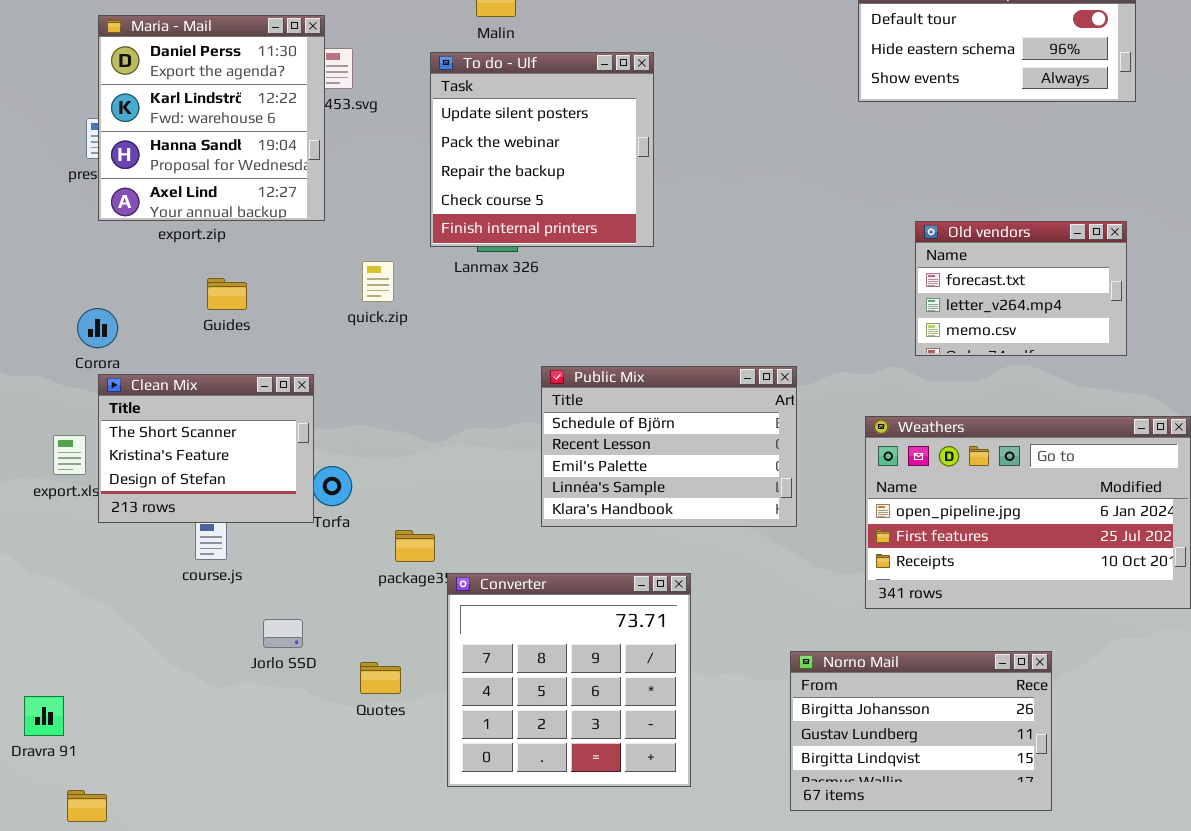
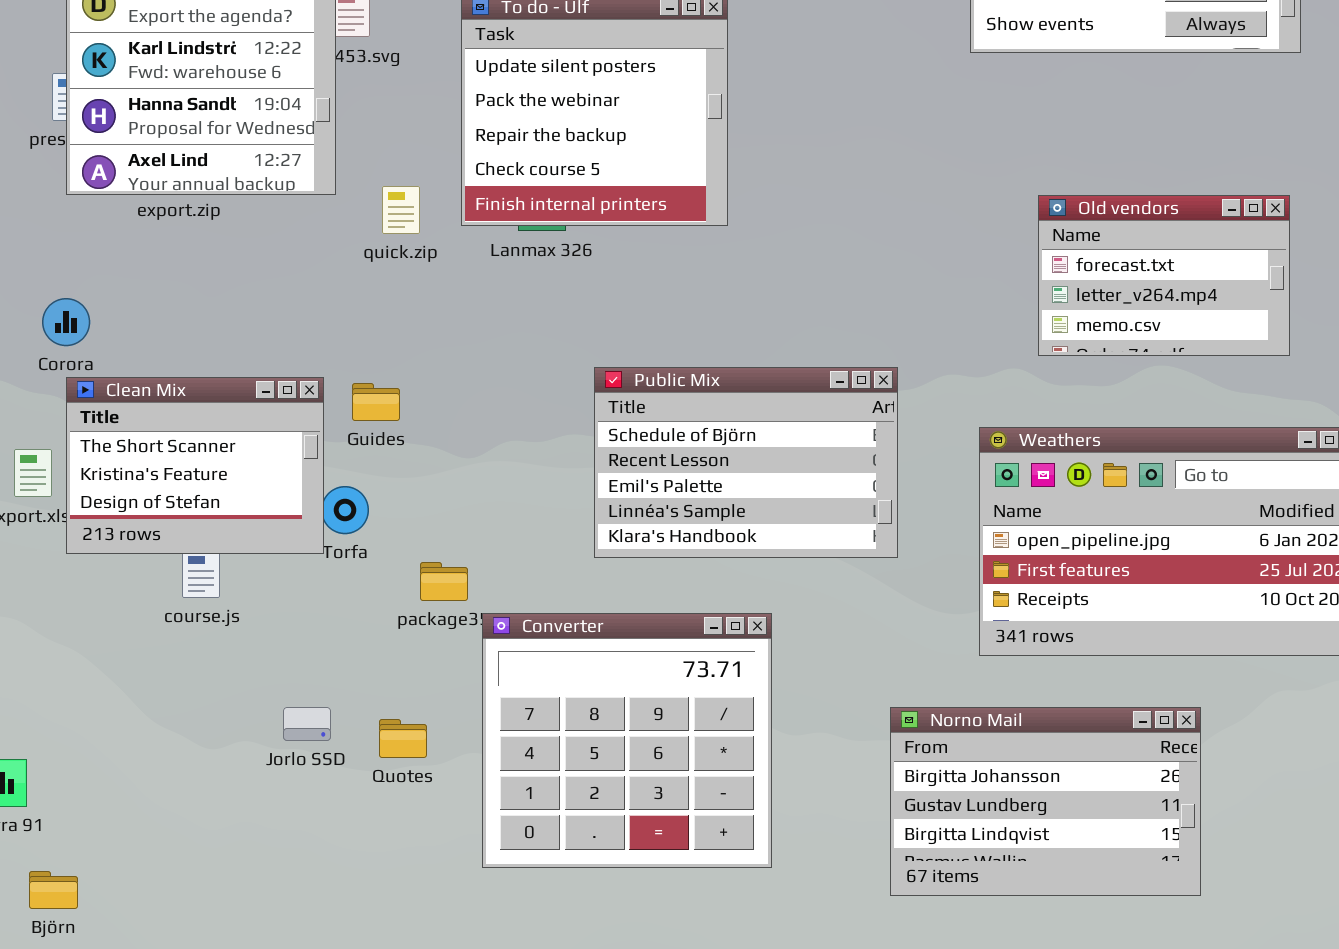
quick.zip: [362,261,394,302] -> [382,186,420,234], moved
Guides: [207,278,247,310] -> [352,383,400,421], moved
Jorlo SSD: [263,619,303,648] -> [283,707,331,741], moved

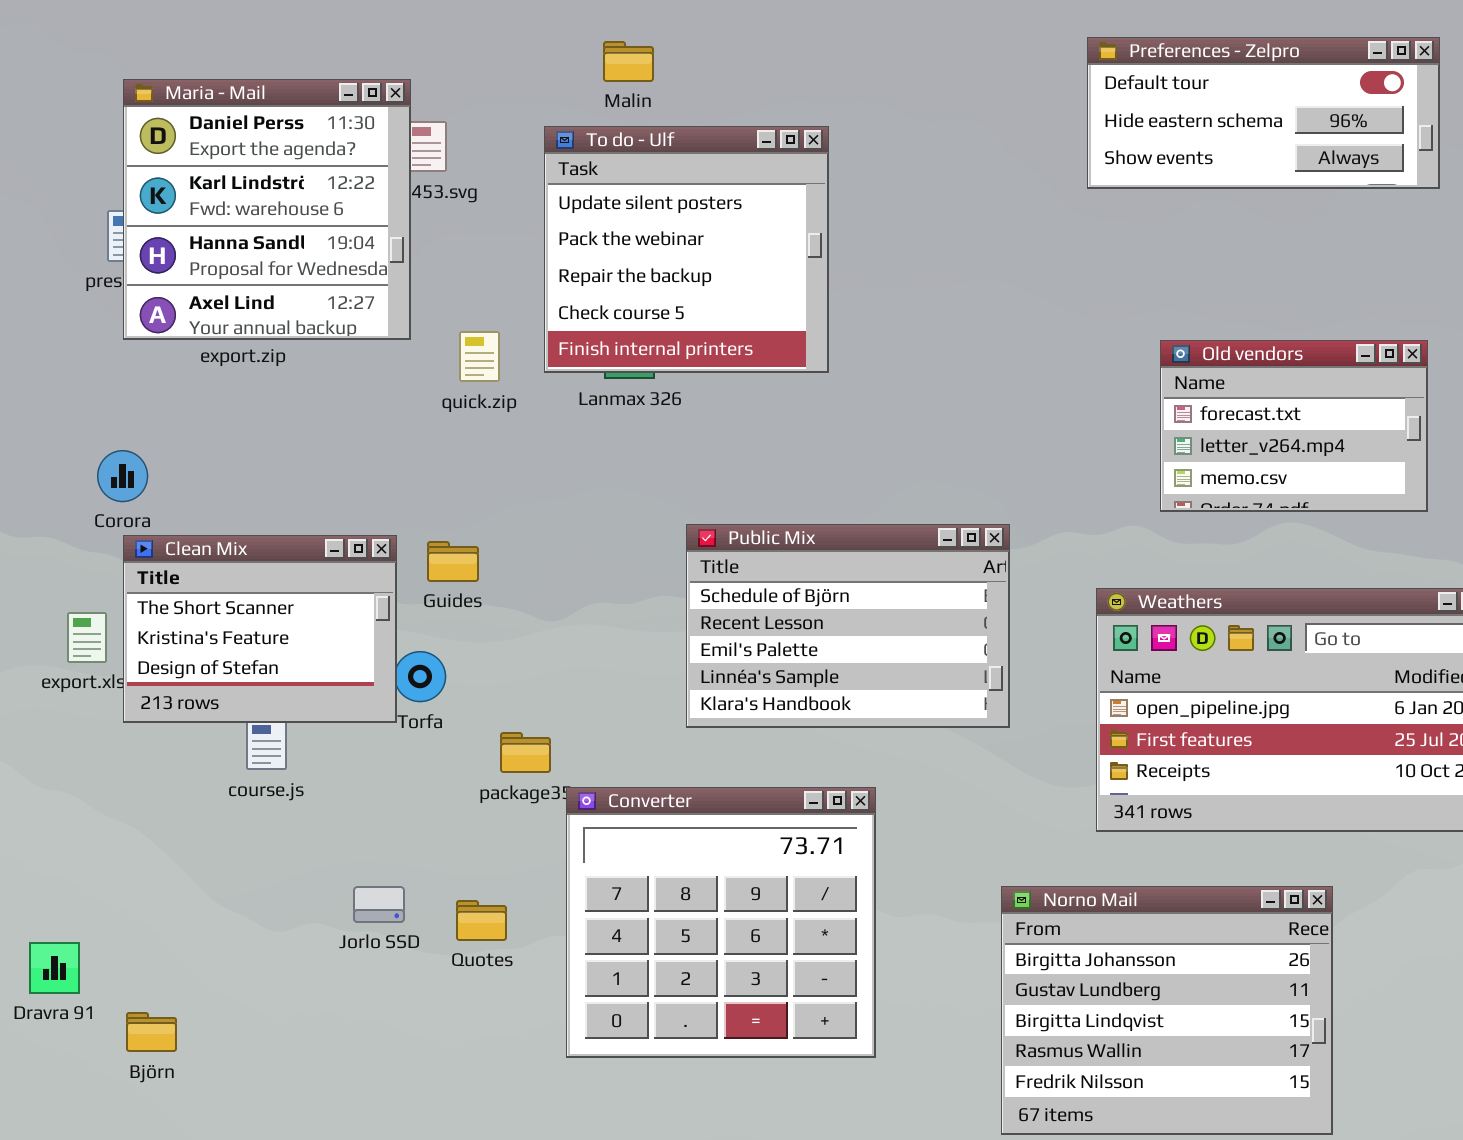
Norno Mail: [890,707,1201,896] -> [1001,886,1333,1135], resized
Björn: [29,871,78,909] -> [126,1012,177,1052], moved

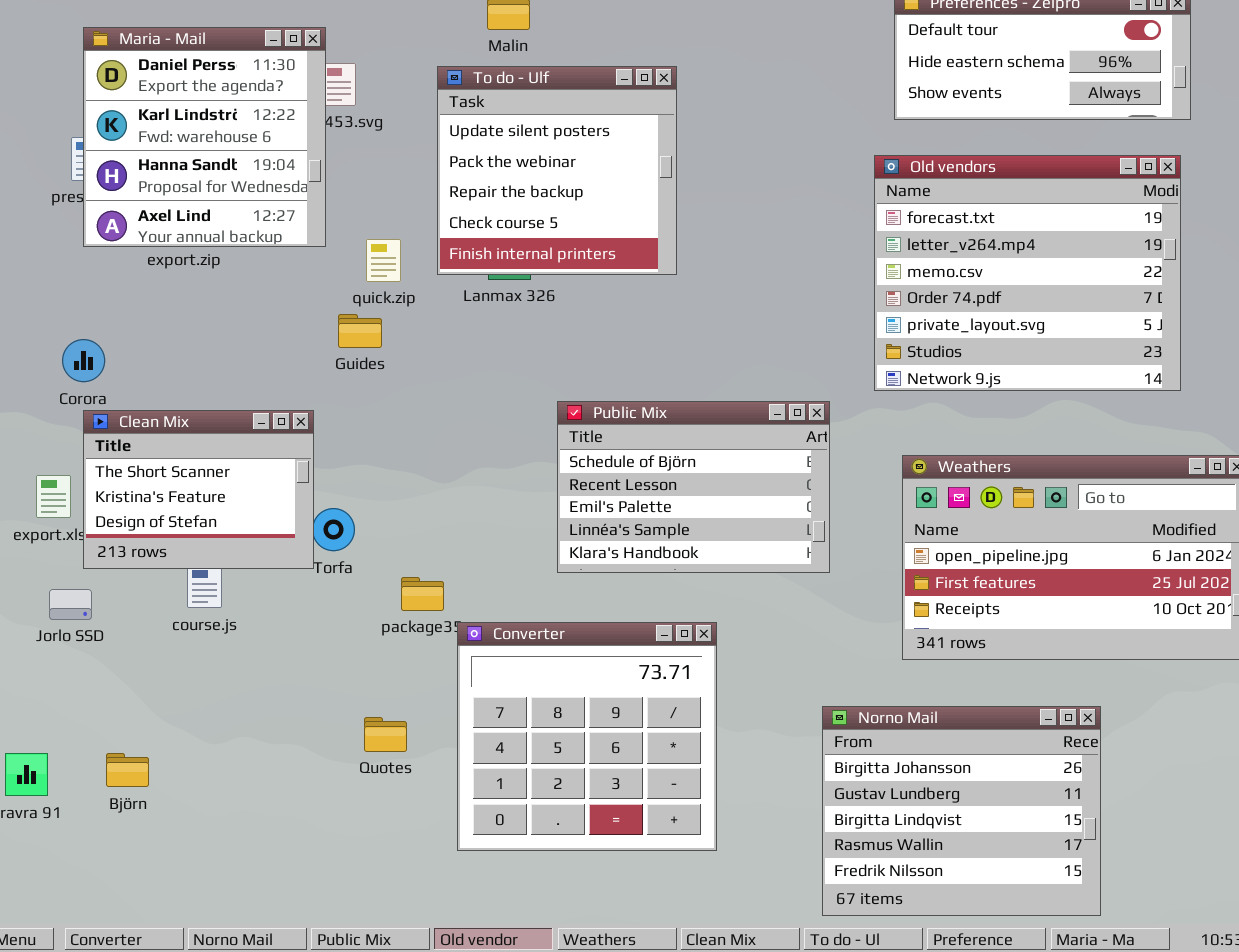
Old vendors: [1160,340,1428,512] -> [874,155,1181,391], resized
Guides: [427,541,479,582] -> [338,314,382,348], moved
Jorlo SSD: [353,886,405,923] -> [49,589,92,620], moved
Björn: [126,1012,177,1052] -> [106,753,149,787], moved

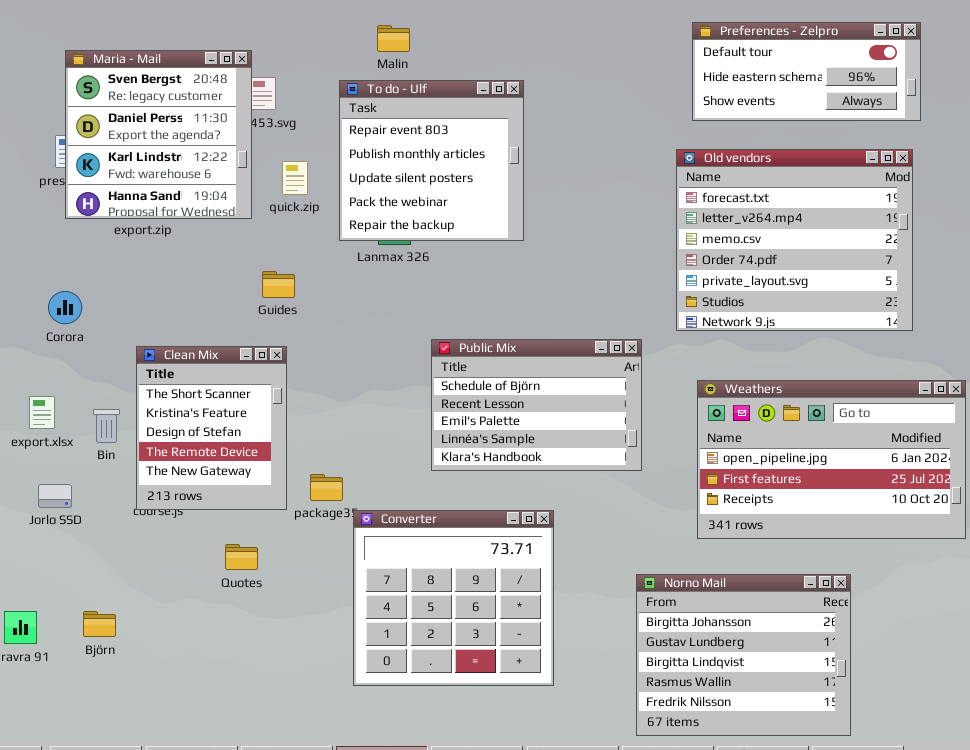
Maria - Mail: [83,27,326,247] -> [65,50,252,219], scrolled up 1 row
To do - Ulf: [437,66,677,275] -> [339,80,524,241], scrolled up 2 rows
quick.zip: [366,239,401,282] -> [282,161,308,195], moved
Clean Mix: [83,410,314,569] -> [136,346,287,510], moved, resized
Quotes: [364,717,407,752] -> [225,544,258,570], moved

